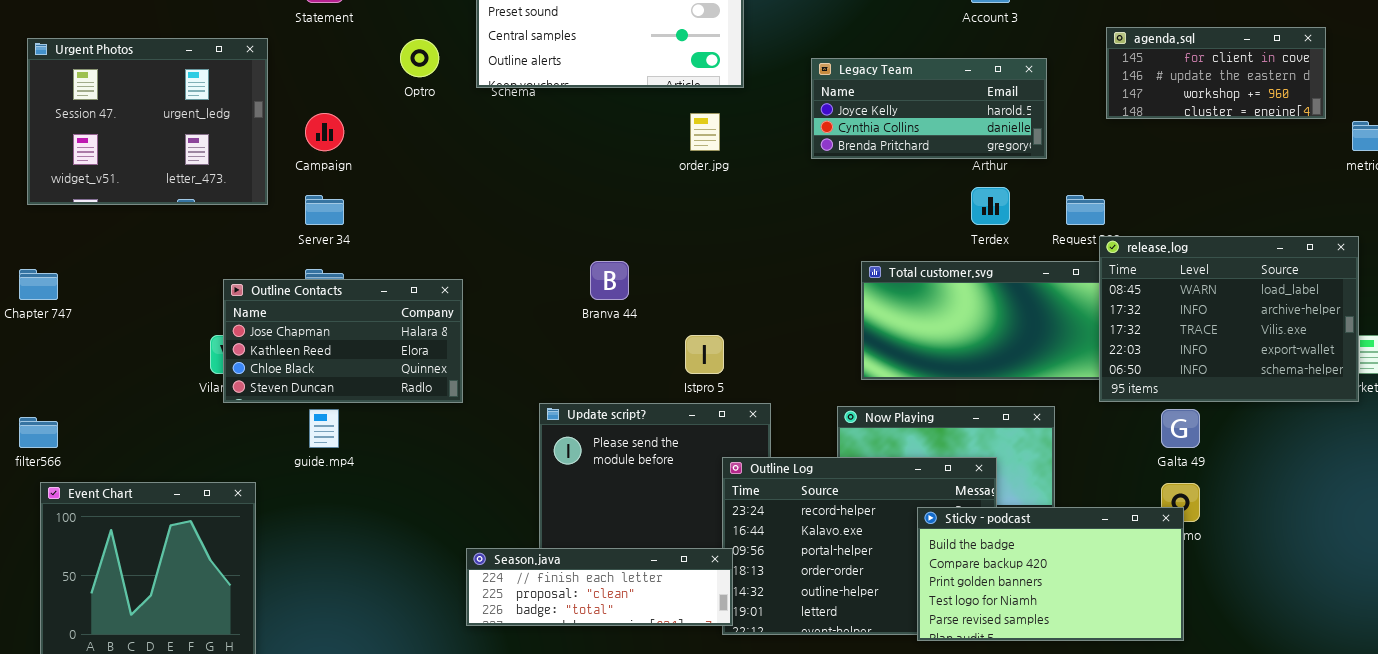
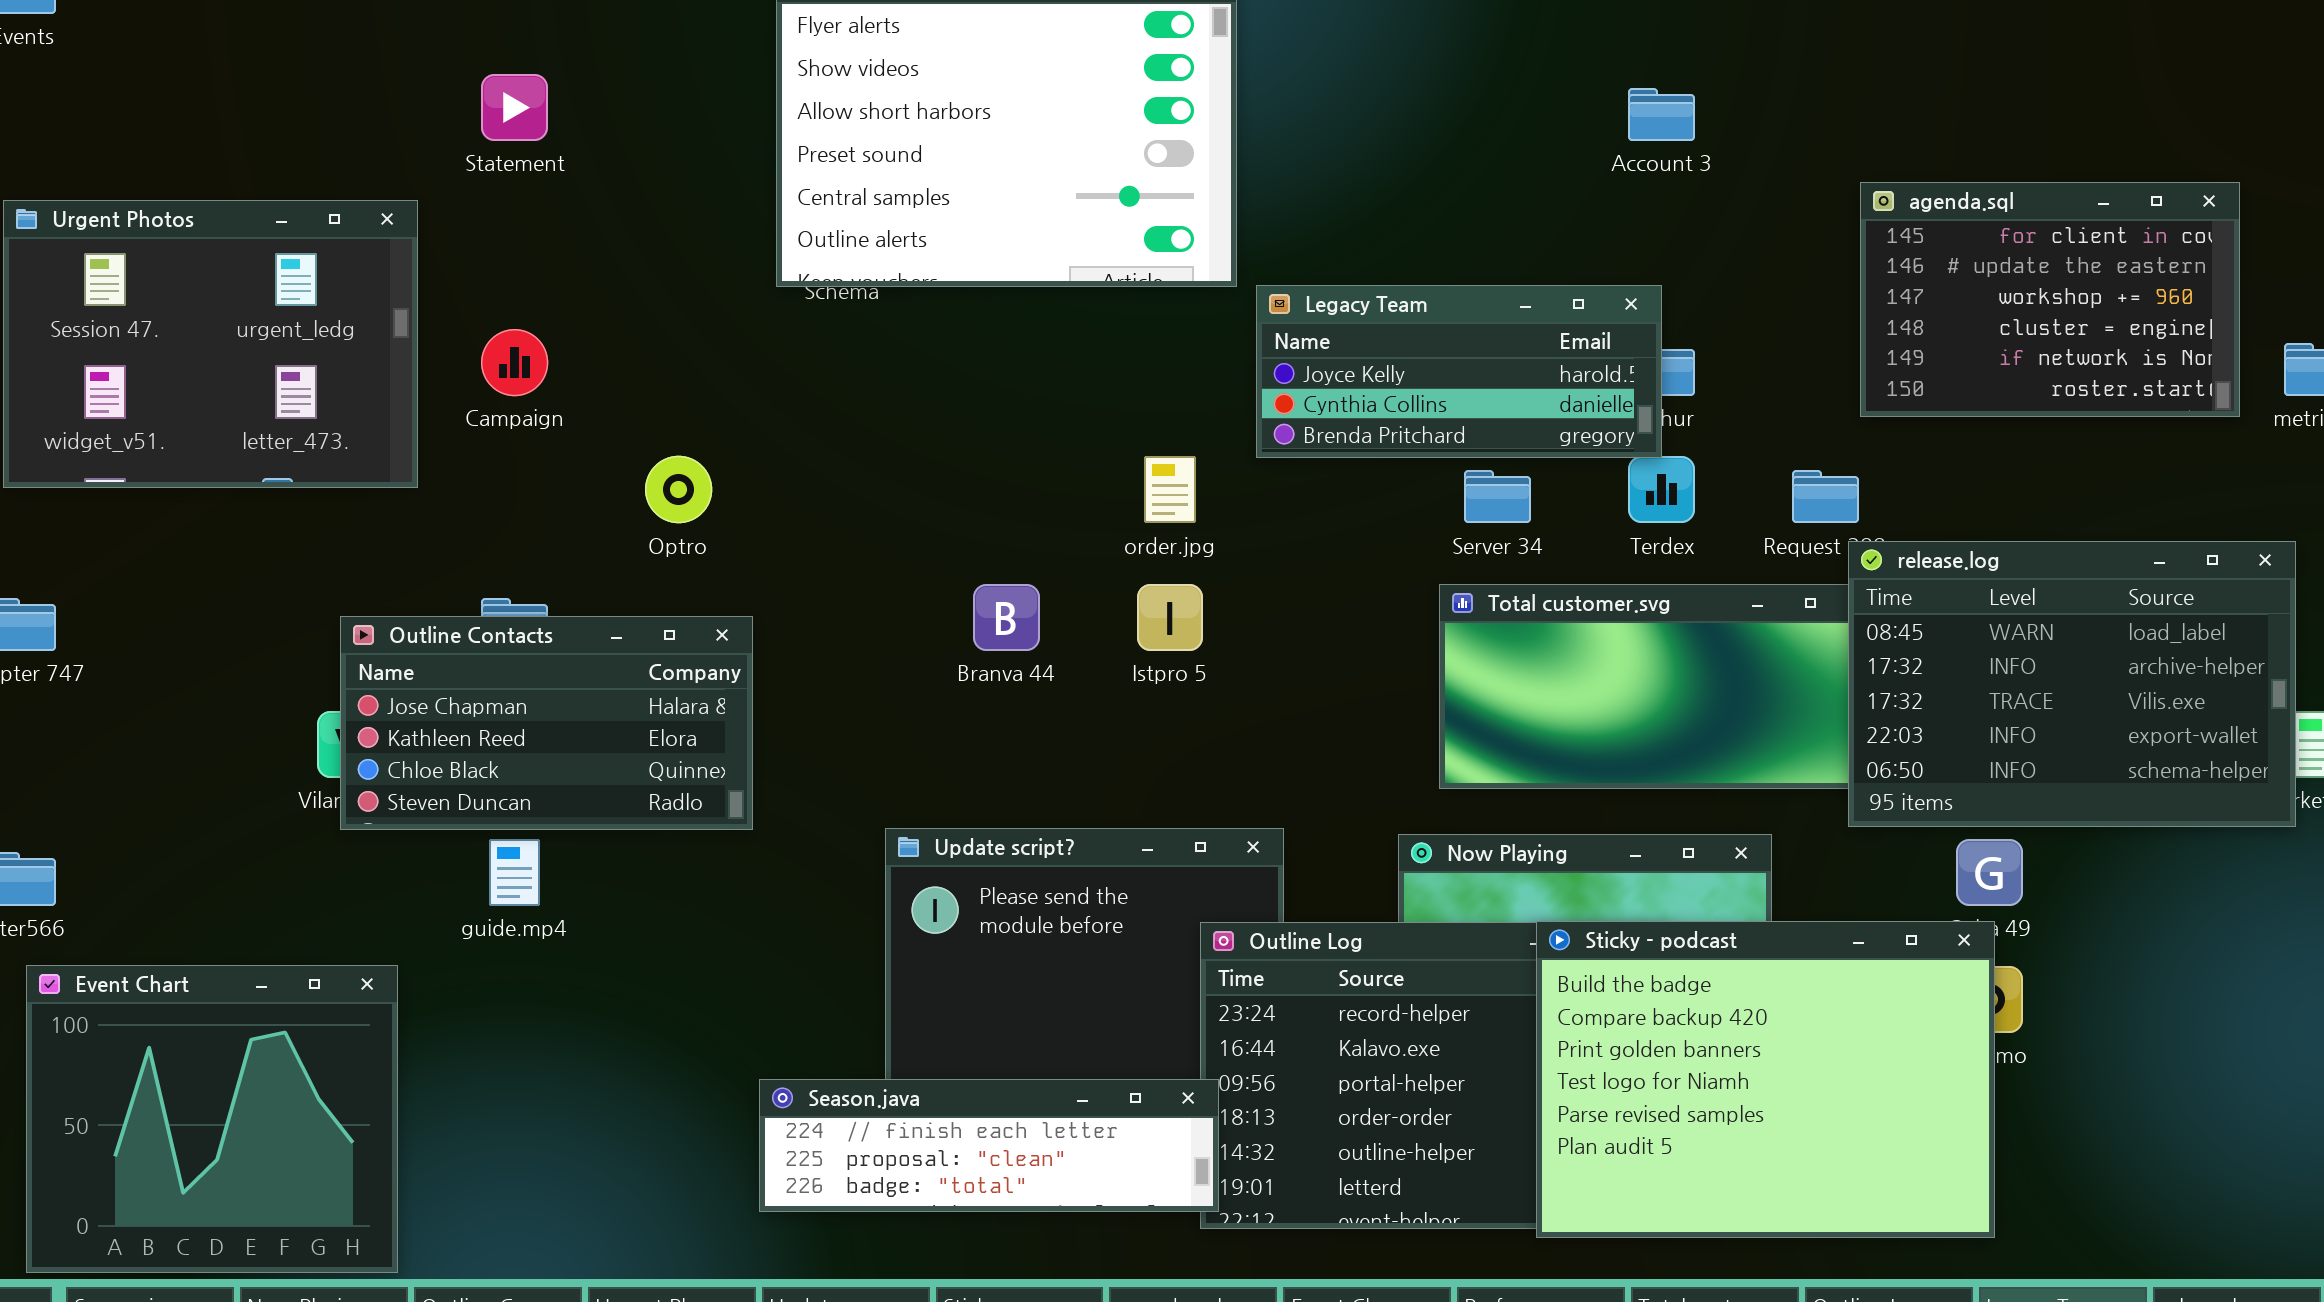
agenda.sql: [1106,27,1326,119] -> [1860,182,2240,417], resized
Optro: [400,39,439,77] -> [645,456,712,523], moved
Legacy Team: [811,58,1047,159] -> [1256,285,1662,458], moved
order.jpg: [690,113,720,151] -> [1144,456,1196,523], moved
Server 34: [305,195,344,225] -> [1464,470,1531,523], moved
Istpro 5: [685,335,724,374] -> [1137,584,1203,651], moved
Sticky - podcast: [917,507,1184,641] -> [1536,921,1995,1238], resized

